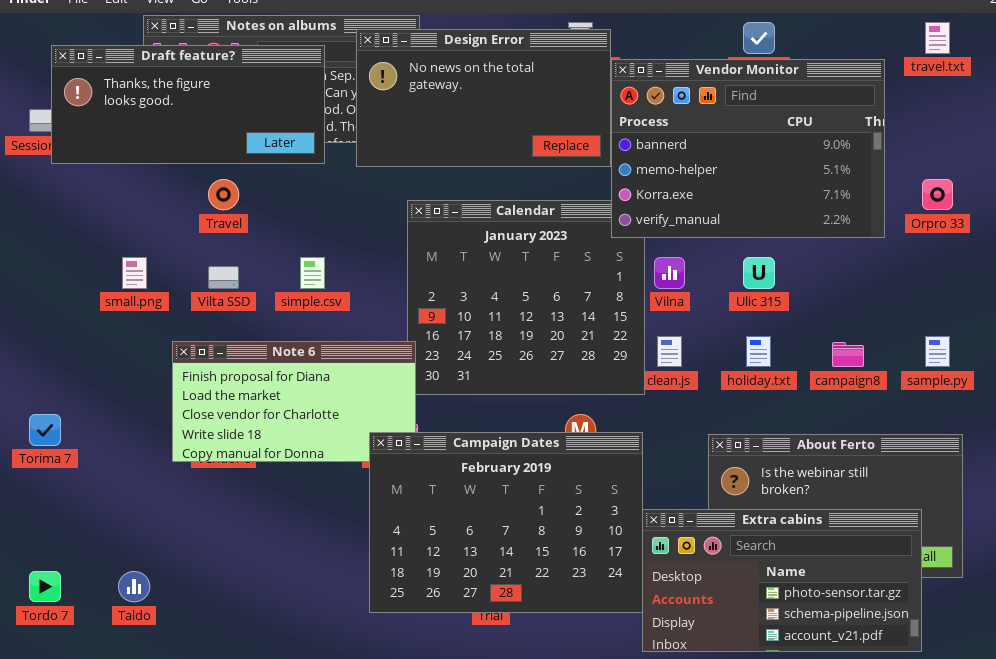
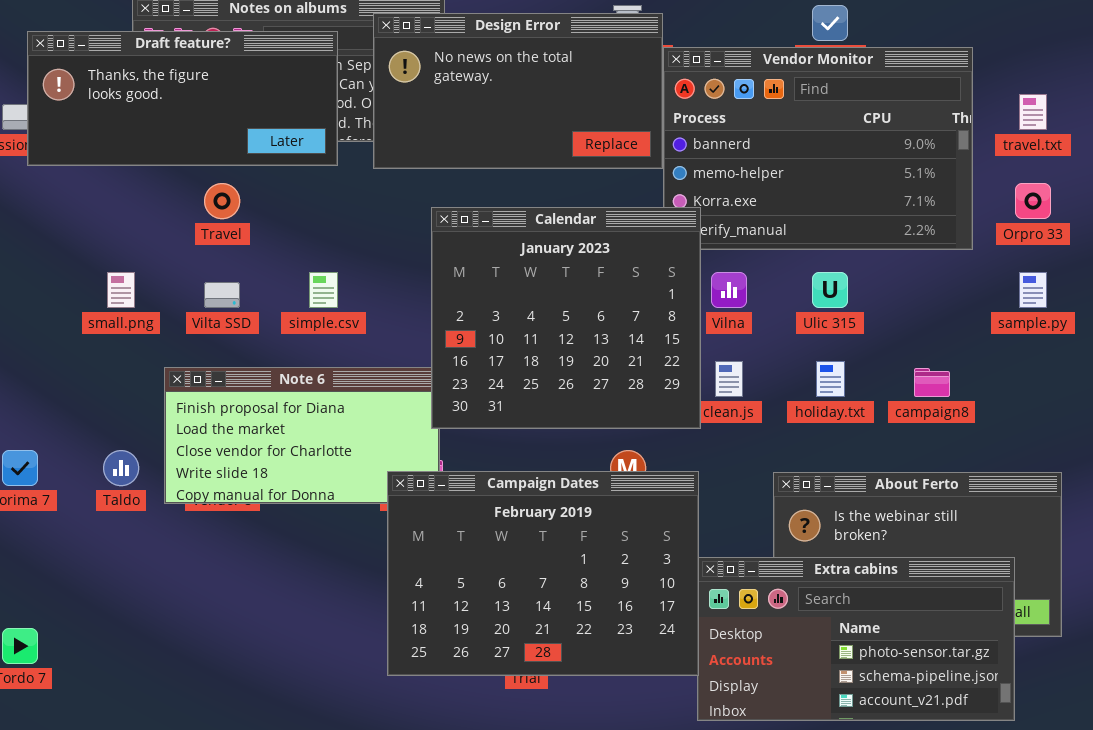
travel.txt: [925,22,950,54] -> [1019,94,1047,130], moved
Calendar: [407,200,645,395] -> [431,207,701,429], raised
sample.py: [925,336,950,367] -> [1019,272,1047,308], moved
Taldo: [118,571,150,602] -> [103,450,139,486], moved

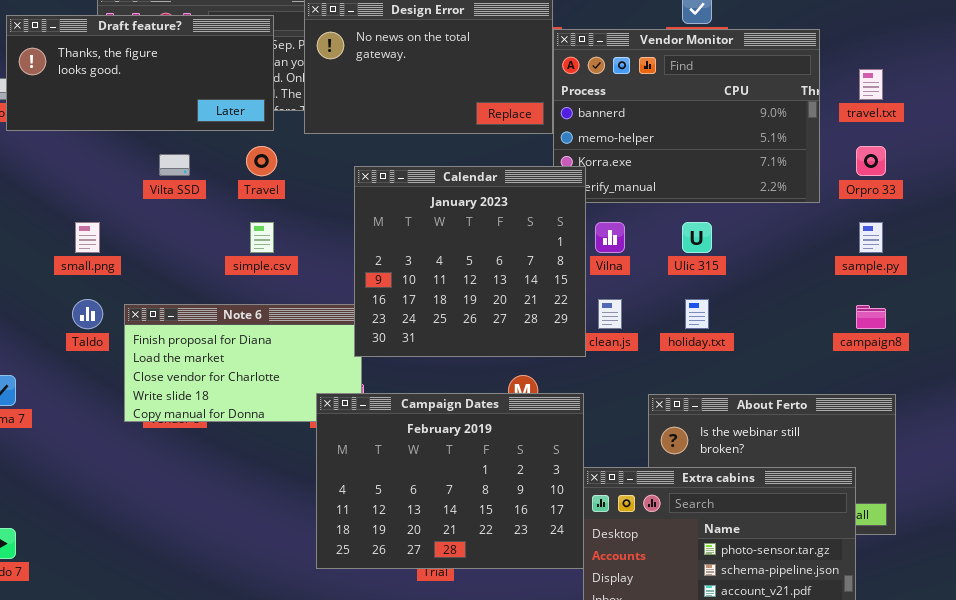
Travel: [204,183,240,219] -> [246,146,277,176], moved
Vilta SSD: [204,282,240,308] -> [159,154,190,176], moved
campaign8: [914,368,950,397] -> [856,305,886,329], moved
Taldo: [103,450,139,486] -> [72,299,103,329], moved

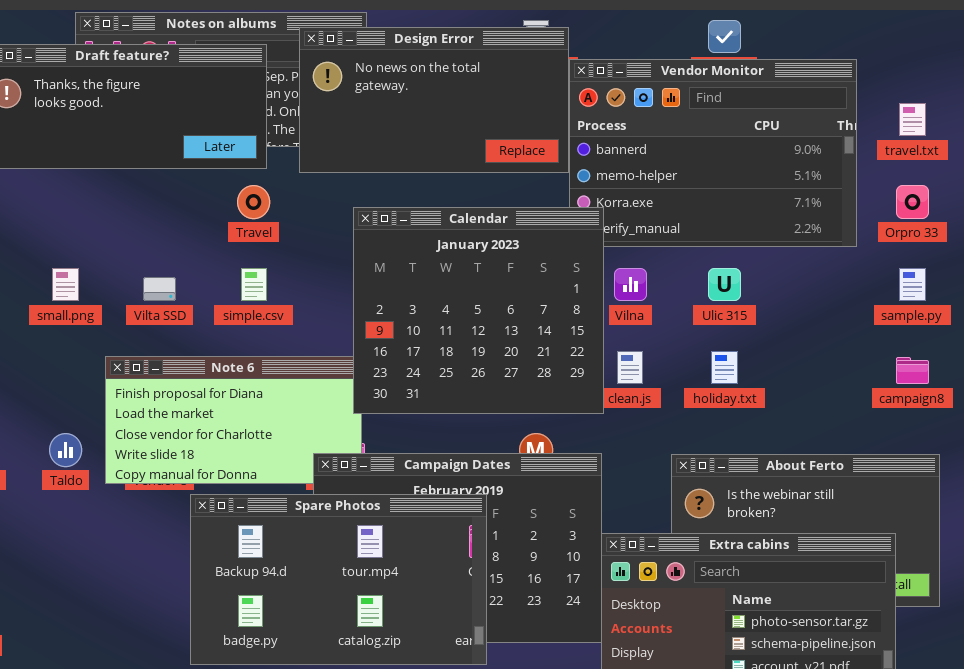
Vilta SSD: [159,154,190,176] -> [143,277,176,301], moved
Taldo: [72,299,103,329] -> [49,433,82,467], moved
Spare Photos: none -> [190,494,487,665], opened

